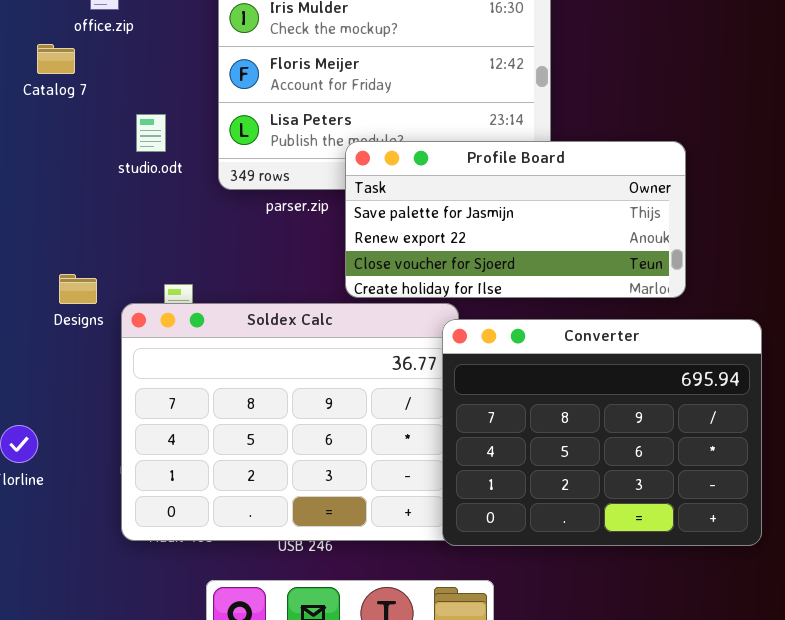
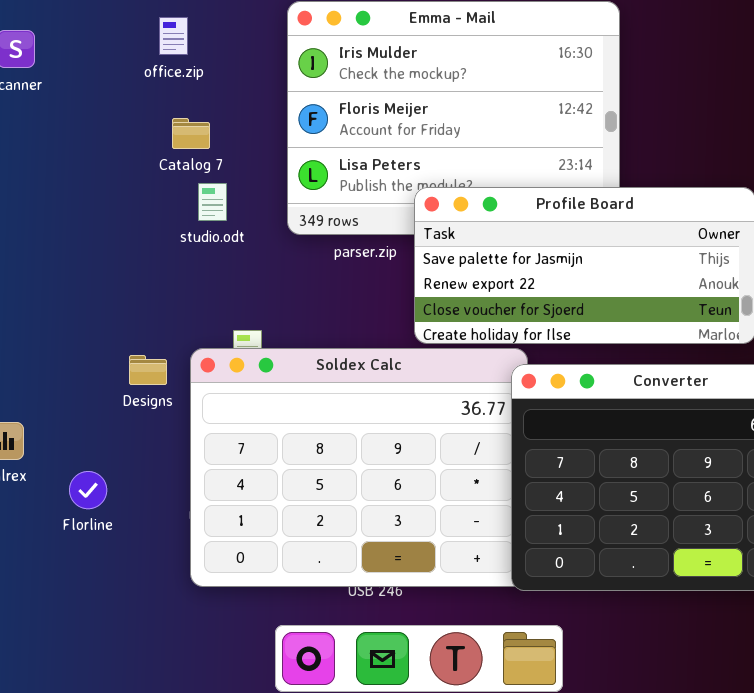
Catalog 7: [37,44,75,74] -> [172,118,210,149], moved
studio.odt: [136,114,166,152] -> [198,183,227,221], moved
Designs: [59,274,97,304] -> [129,355,167,385], moved

